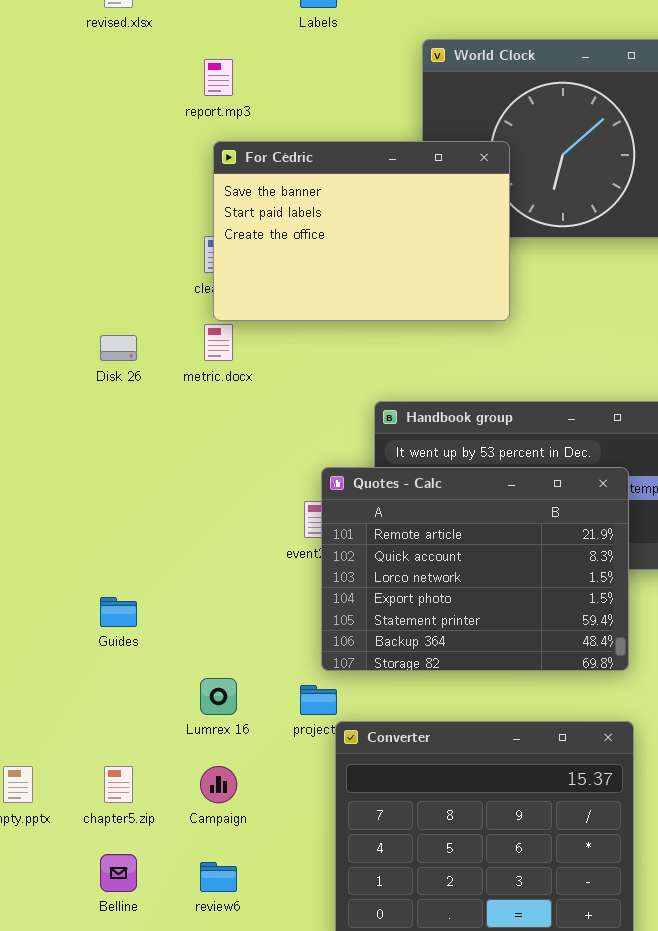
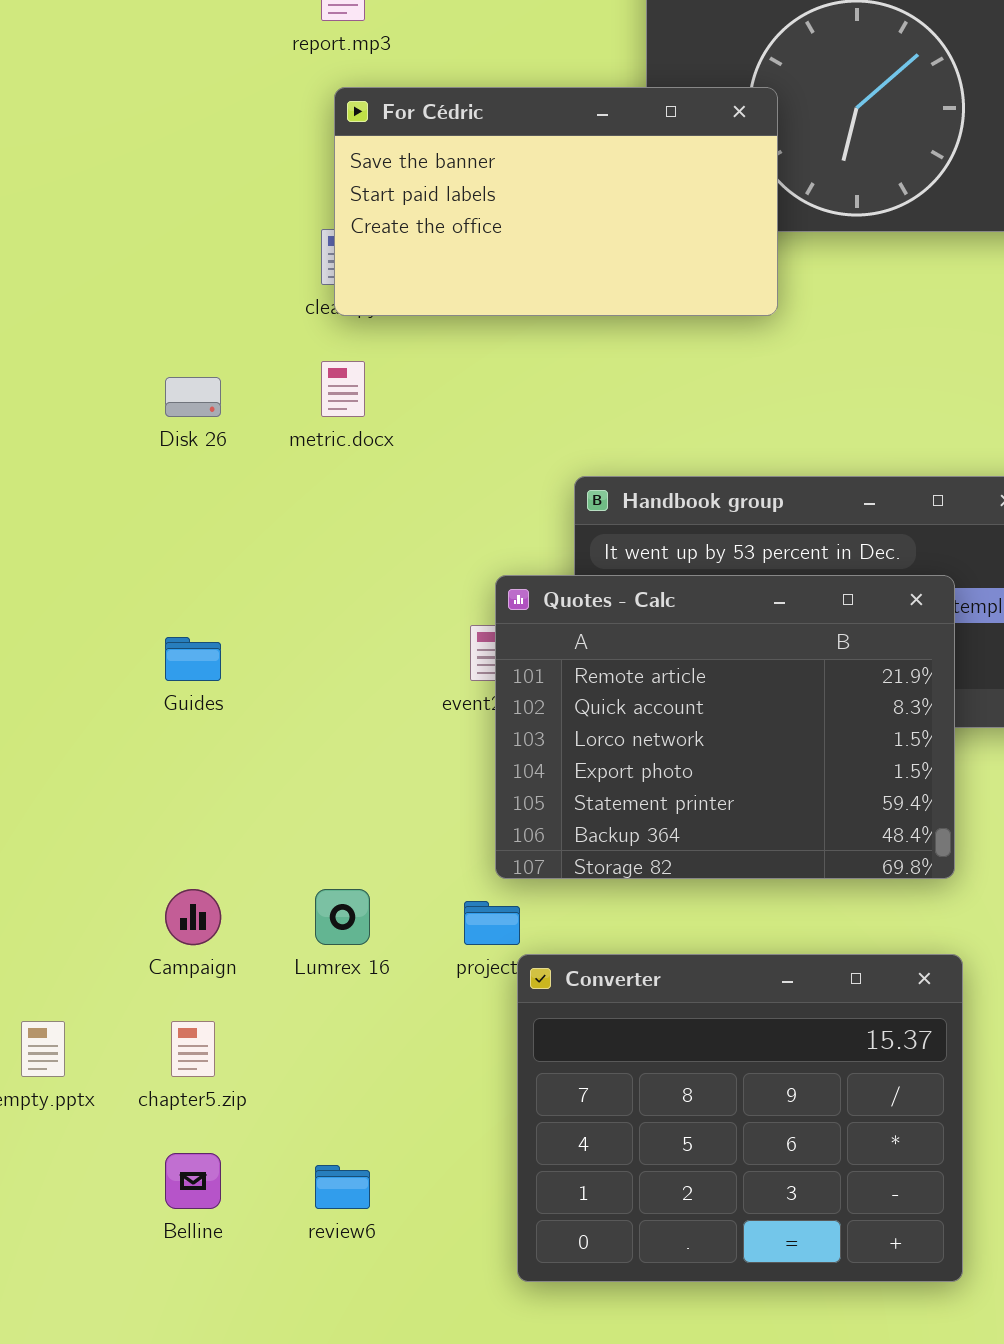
For Cédric: [213,141,510,321] -> [334,87,778,316], resized
Guides: [100,597,137,627] -> [165,637,221,681], moved
Campaign: [200,766,237,803] -> [165,889,221,945], moved

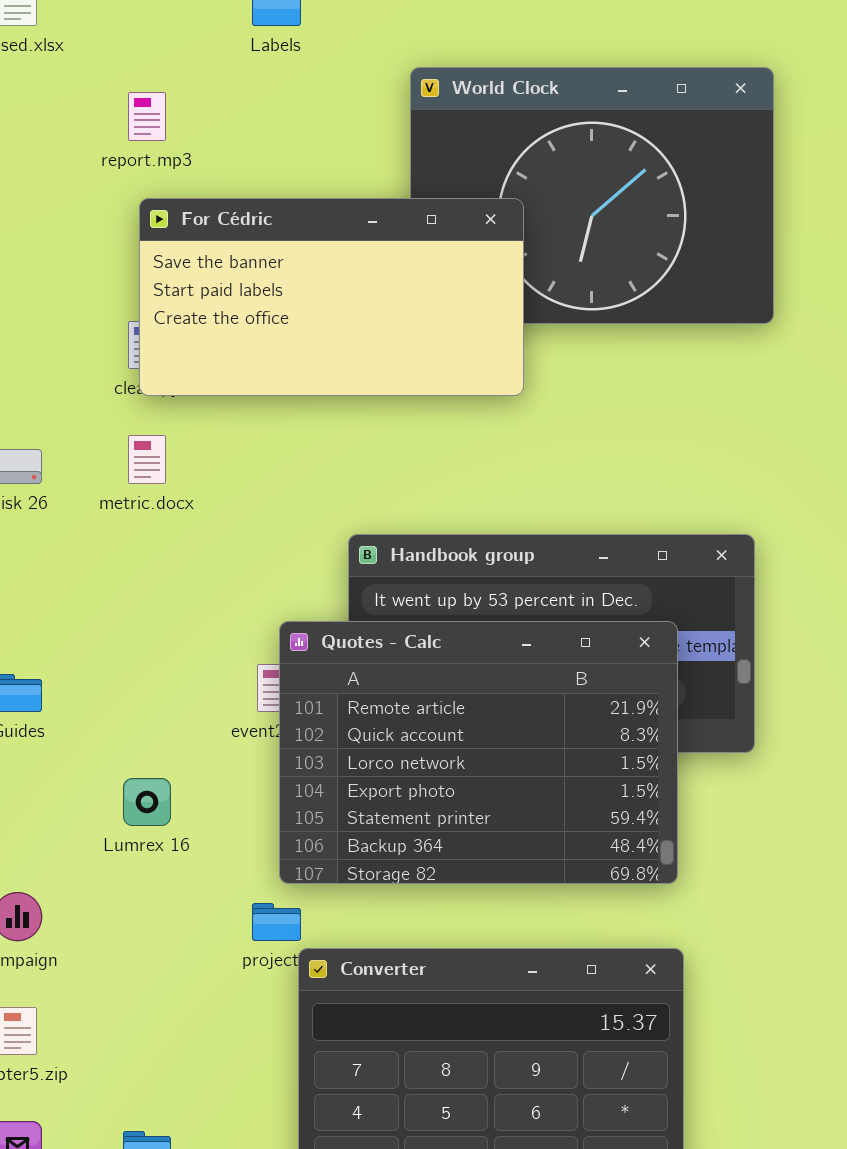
Lumrex 16: [315,889,370,945] -> [123,778,171,826], moved

